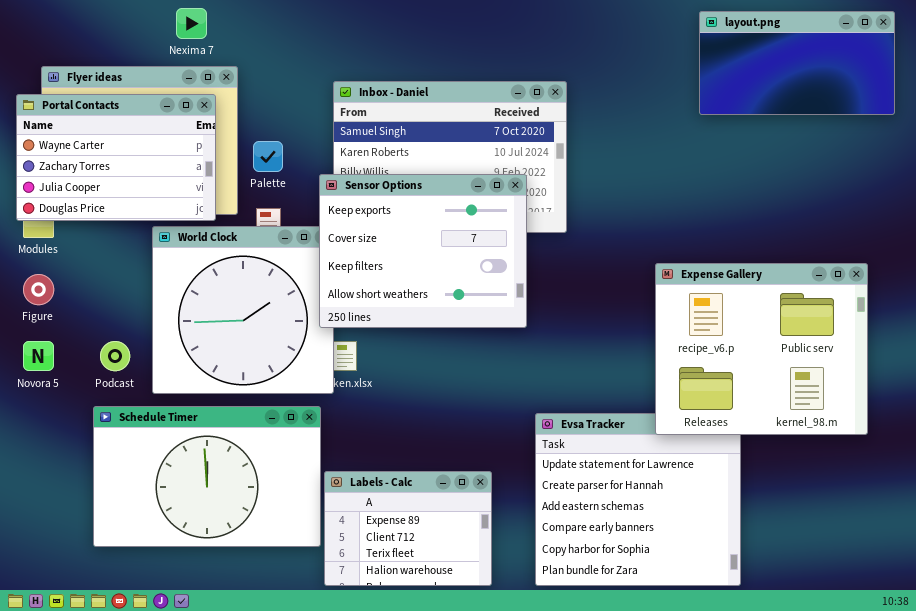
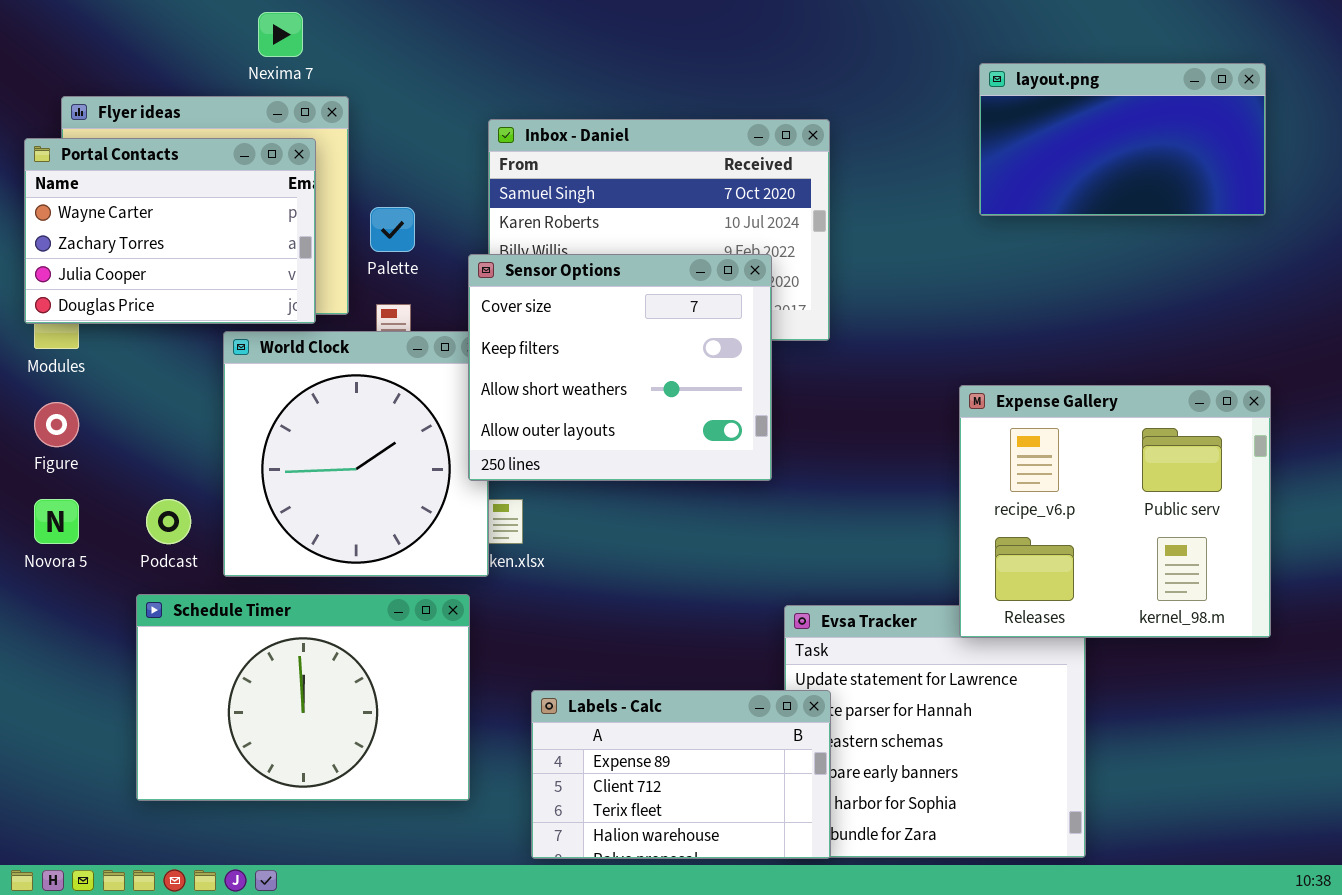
layout.png: [699,11,895,115] -> [979,63,1266,216], moved
Sensor Options: [319,174,527,328] -> [468,254,772,481], scrolled down 1 row
Labels - Calc: [324,471,492,586] -> [531,690,831,859], moved, resized

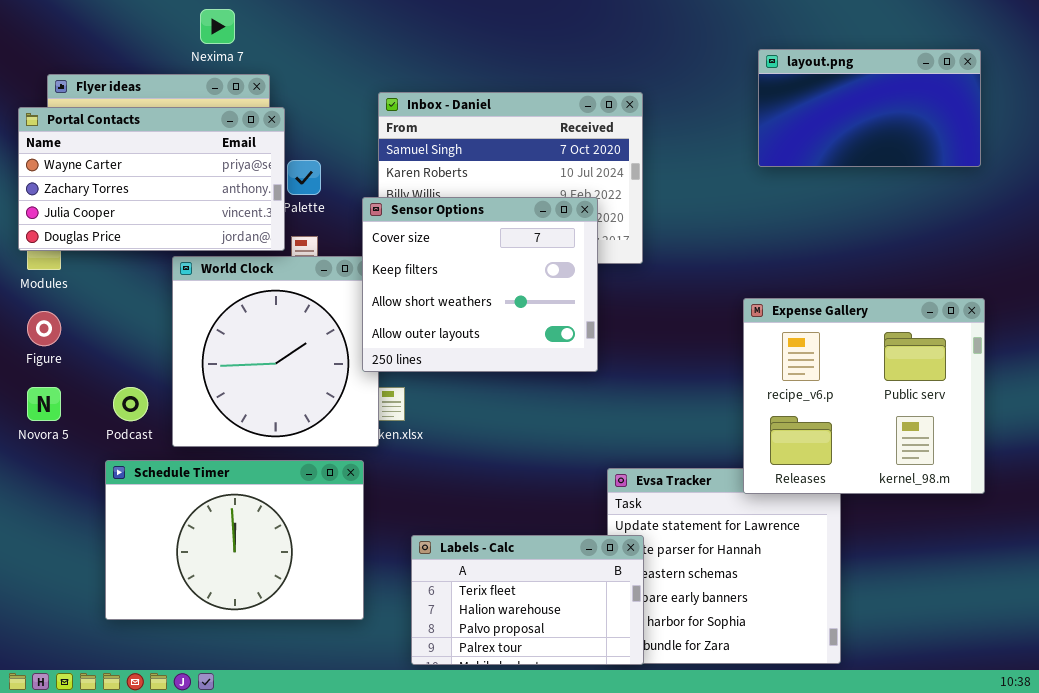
Portal Contacts: [24,138,316,324] -> [18,107,285,251], resized
Labels - Calc: [531,690,831,859] -> [411,535,644,665], scrolled down 2 rows

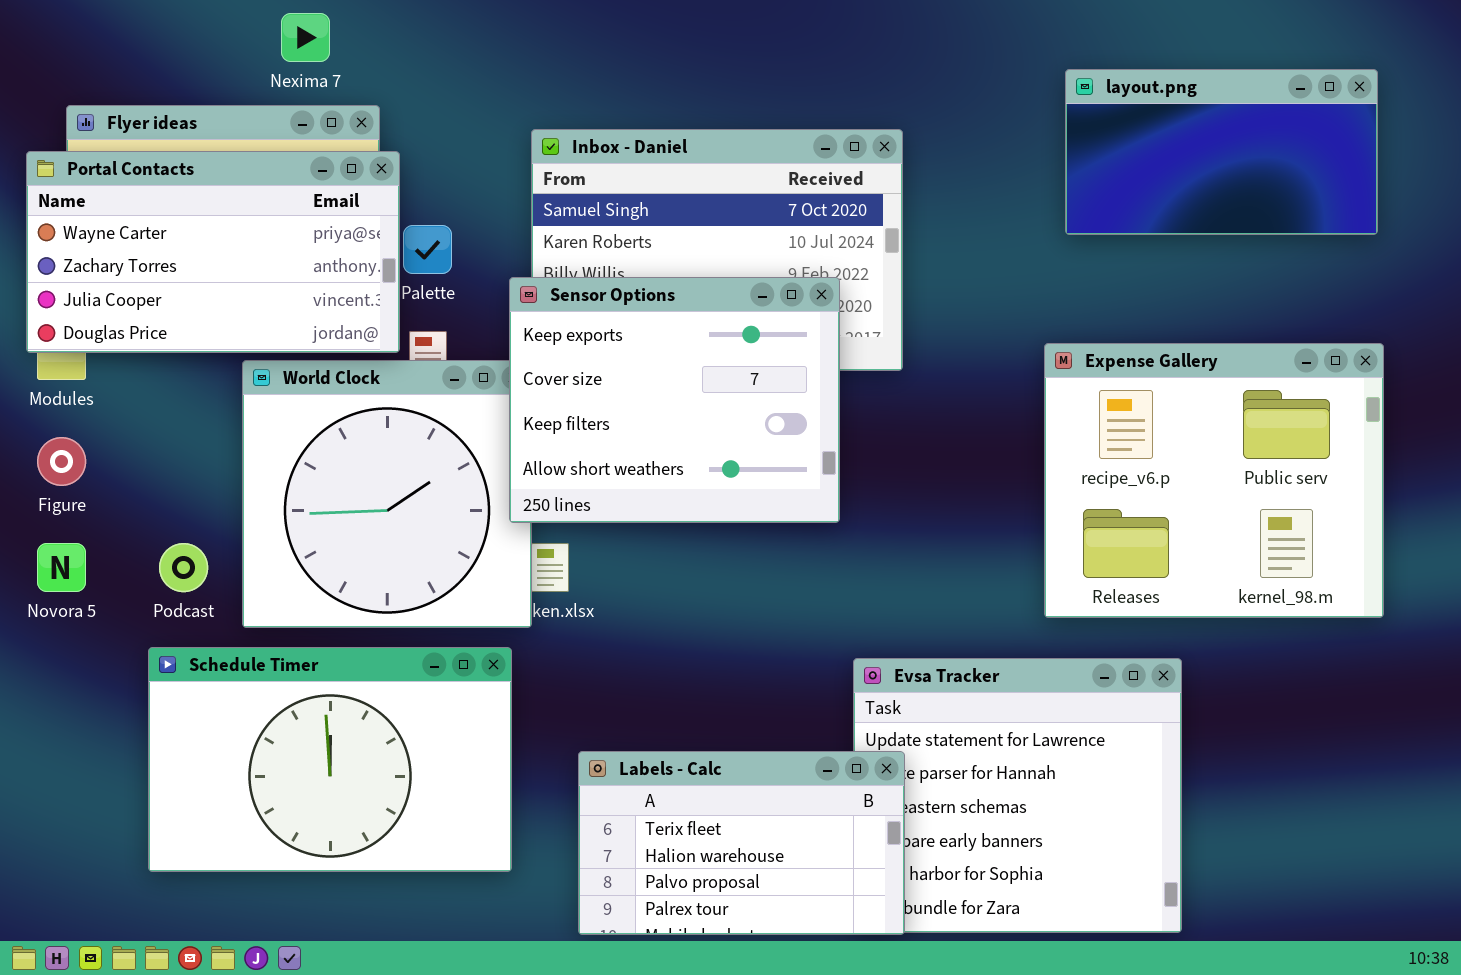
Sensor Options: [362,197,598,372] -> [509,277,840,523], scrolled up 1 row
Expense Gallery: [743,298,985,494] -> [1044,343,1384,618], moved

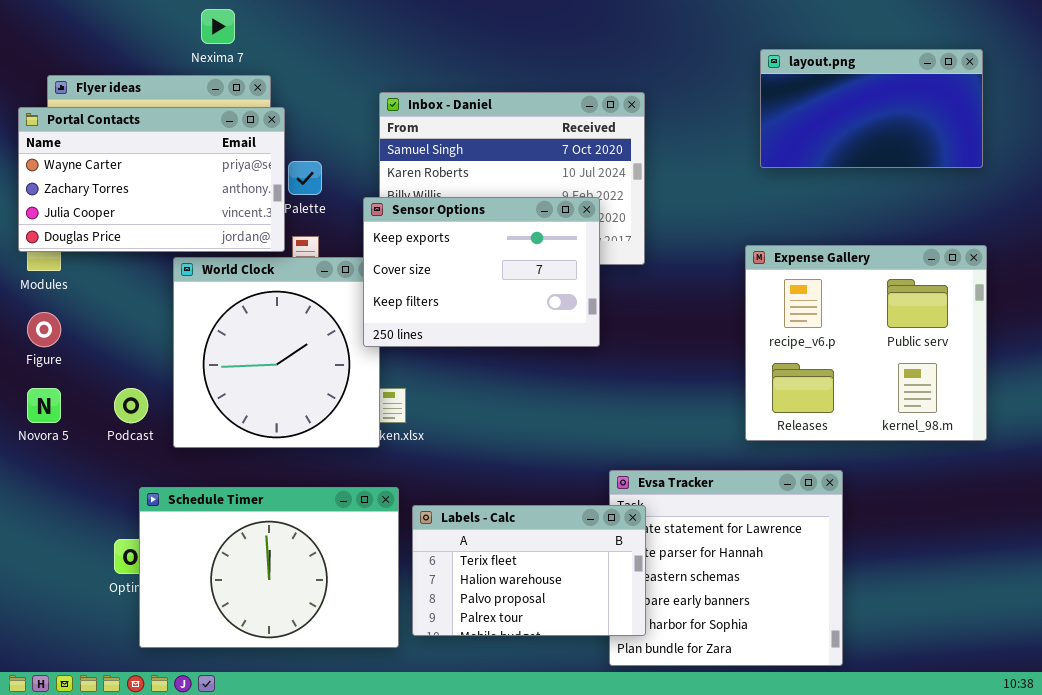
Sensor Options: [509,277,840,523] -> [363,197,600,347], resized
Schedule Timer: [148,647,512,872] -> [139,487,399,648], moved
Labels - Calc: [578,751,905,935] -> [412,505,646,636], moved

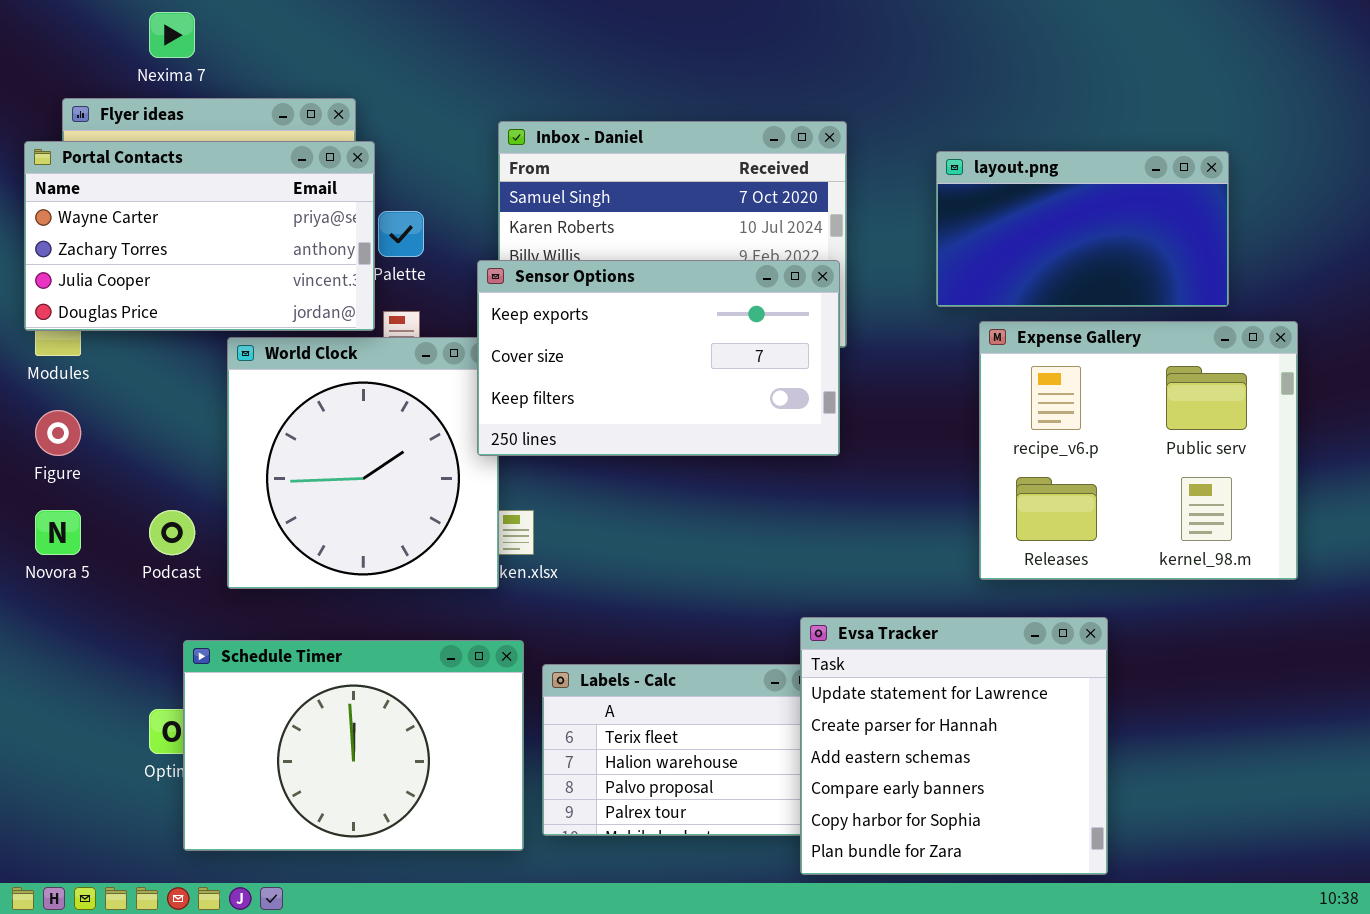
Nexima 7: [201,9,235,44] -> [149,12,195,58], moved
layout.png: [760,49,983,168] -> [936,151,1229,307], moved
Sensor Options: [363,197,600,347] -> [477,260,840,456], resized
Evsa Tracker: [609,470,843,666] -> [800,617,1108,875], raised

